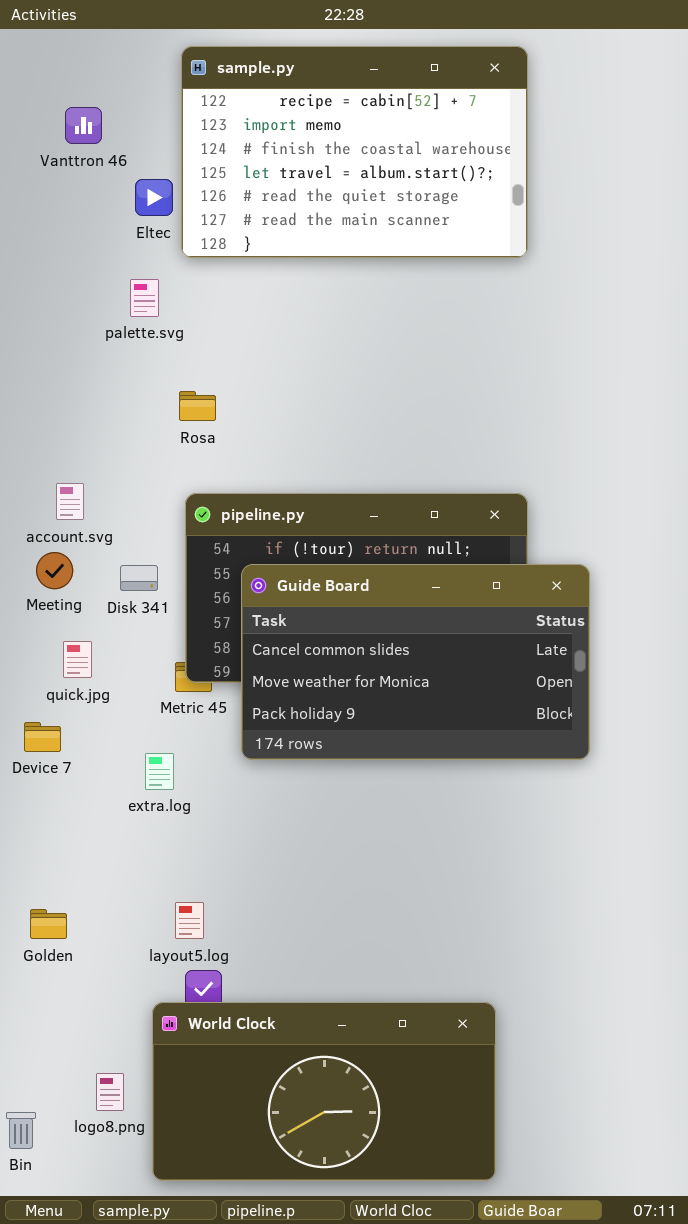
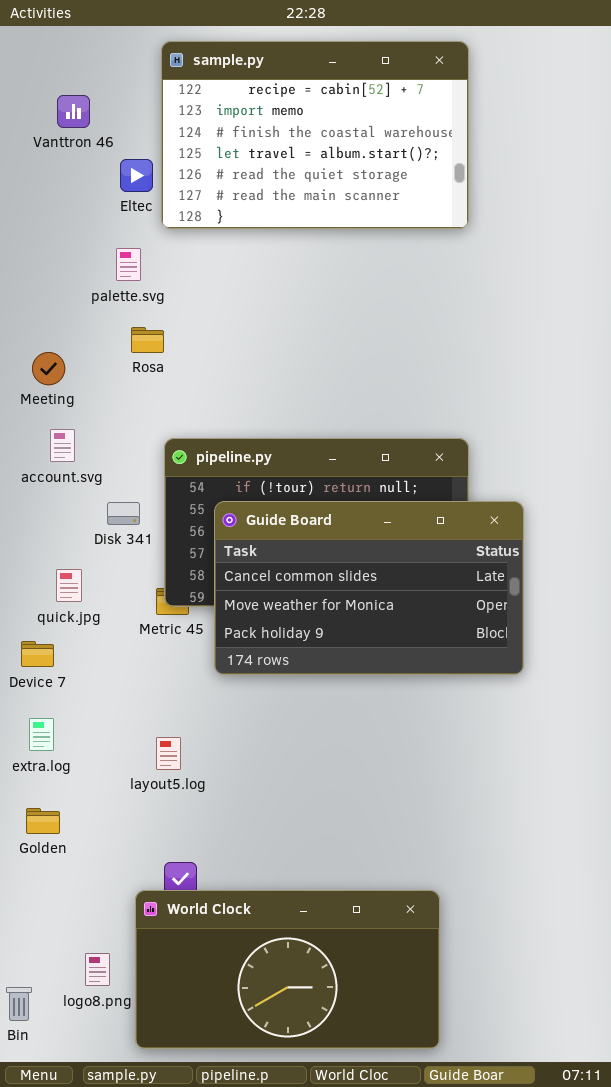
Rosa: [179,391,216,421] -> [131,327,164,353], moved
Meeting: [36,552,73,589] -> [32,352,65,385], moved
extra.log: [145,753,174,790] -> [29,718,54,751], moved
layout5.log: [175,902,204,939] -> [156,737,181,770], moved

